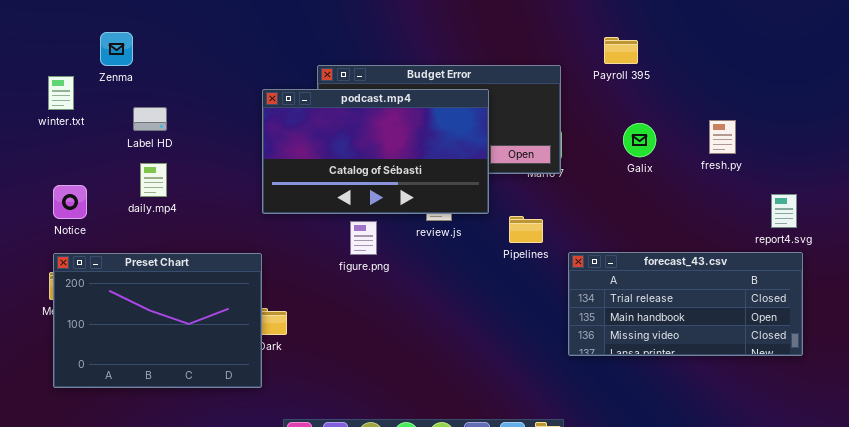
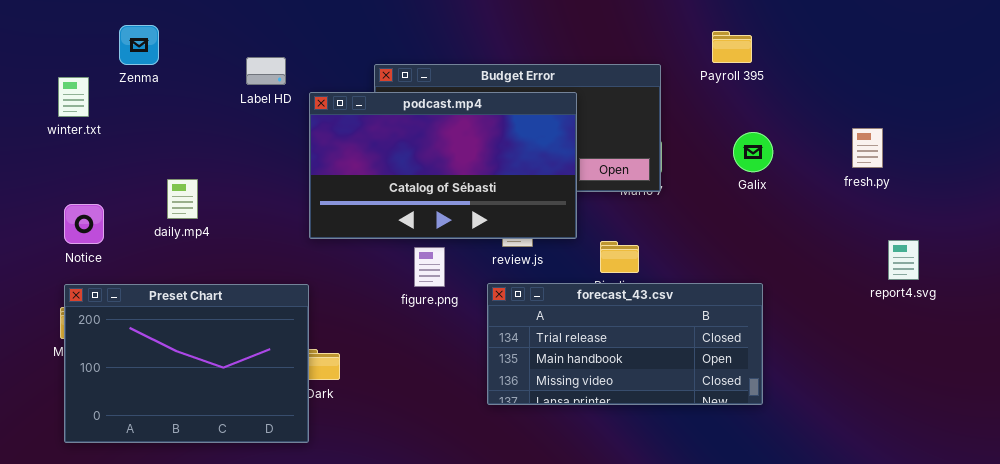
Label HD: [133,107,167,131] -> [246,57,286,85], moved
fresh.py: [709,120,736,154] -> [852,128,883,168], moved
report4.svg: [771,194,797,228] -> [888,240,919,280], moved
forecast_43.csv: [568,252,803,356] -> [487,283,763,405], moved

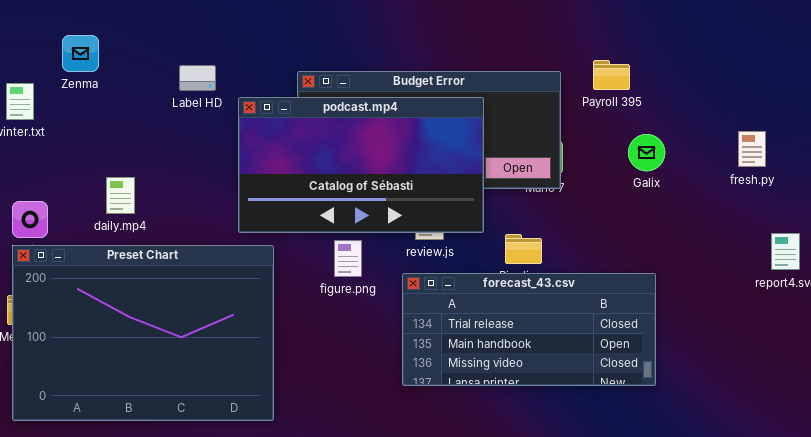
Payroll 395: [712,31,752,63] -> [593,60,630,90], moved
Preset Chart: [64,284,309,443] -> [12,245,274,421], resized

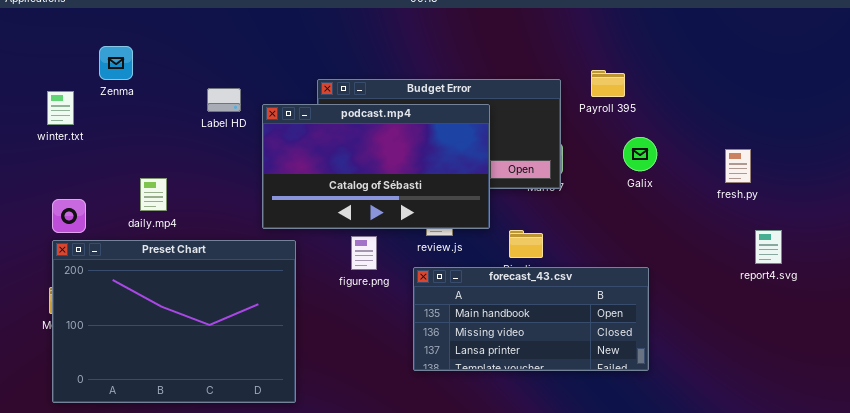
Label HD: [179,65,216,91] -> [207,88,241,112], moved
fresh.py: [738,131,766,167] -> [725,149,751,183], moved
forecast_43.csv: [402,273,656,386] -> [413,267,649,371], scrolled down 1 row

